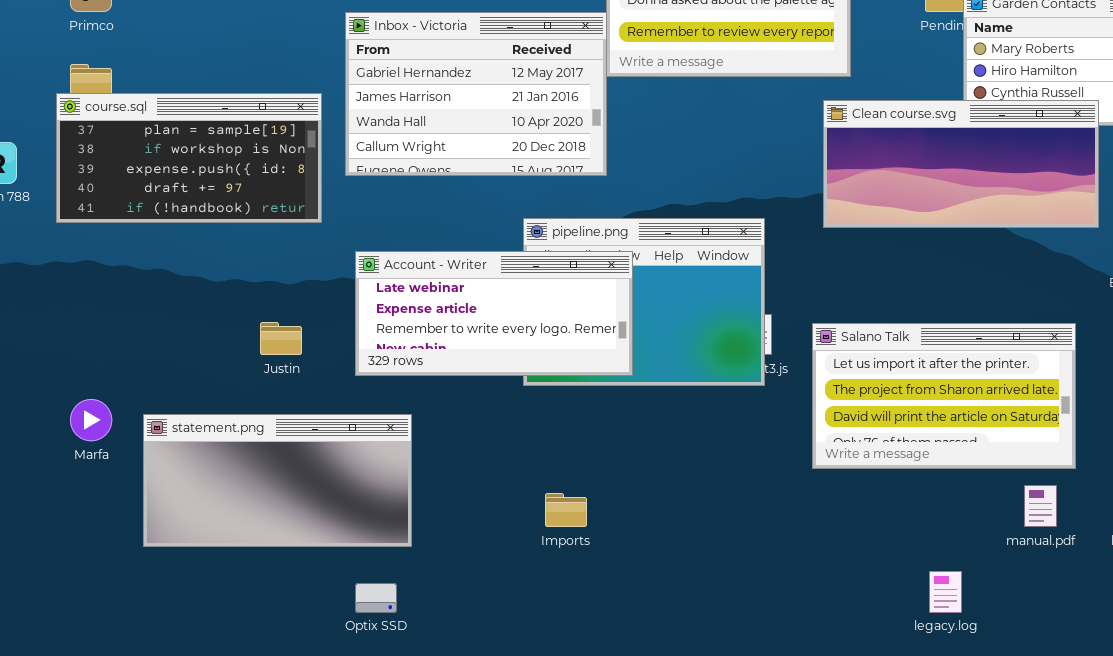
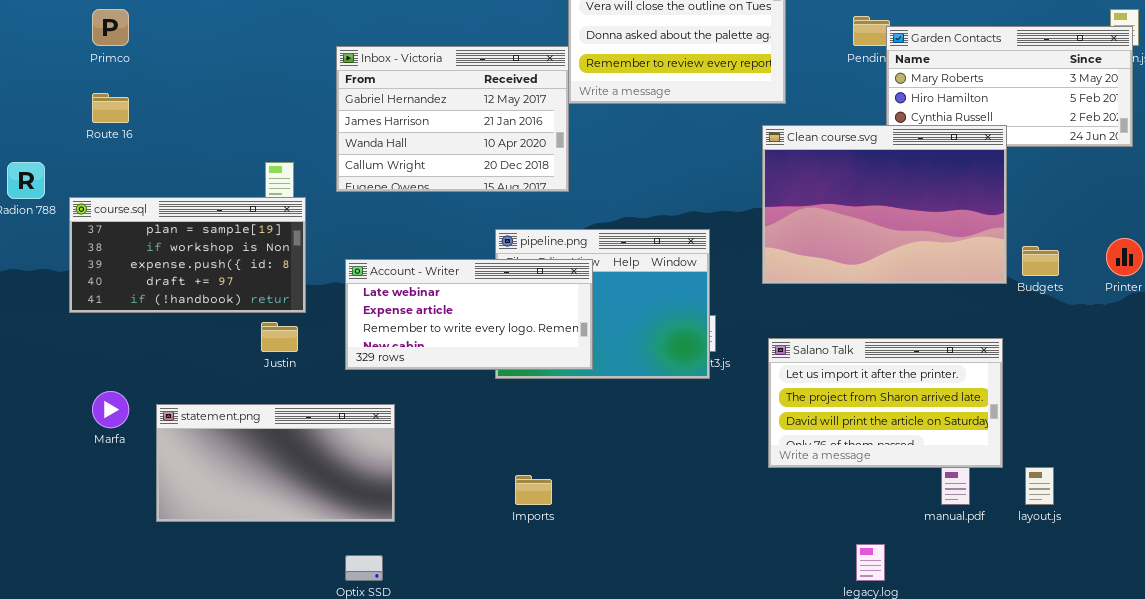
course.sql: [56,93,322,223] -> [69,197,306,313], moved
Clean course.svg: [823,100,1099,228] -> [762,125,1007,284], resized
Salano Talk: [812,323,1076,469] -> [768,338,1003,468], moved

